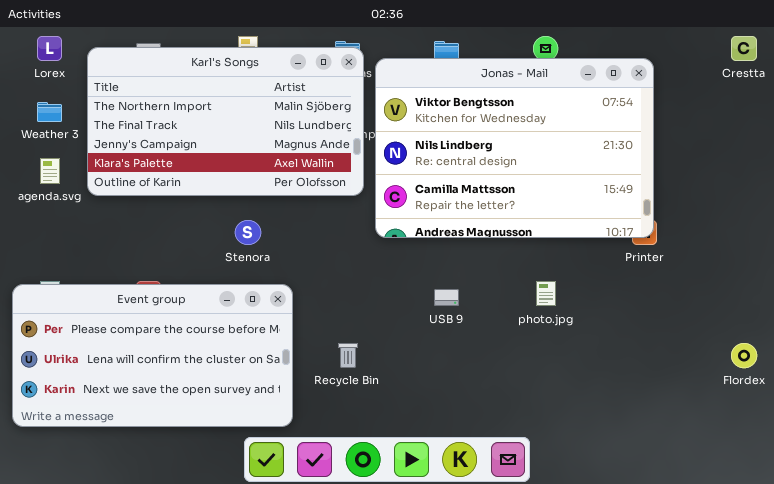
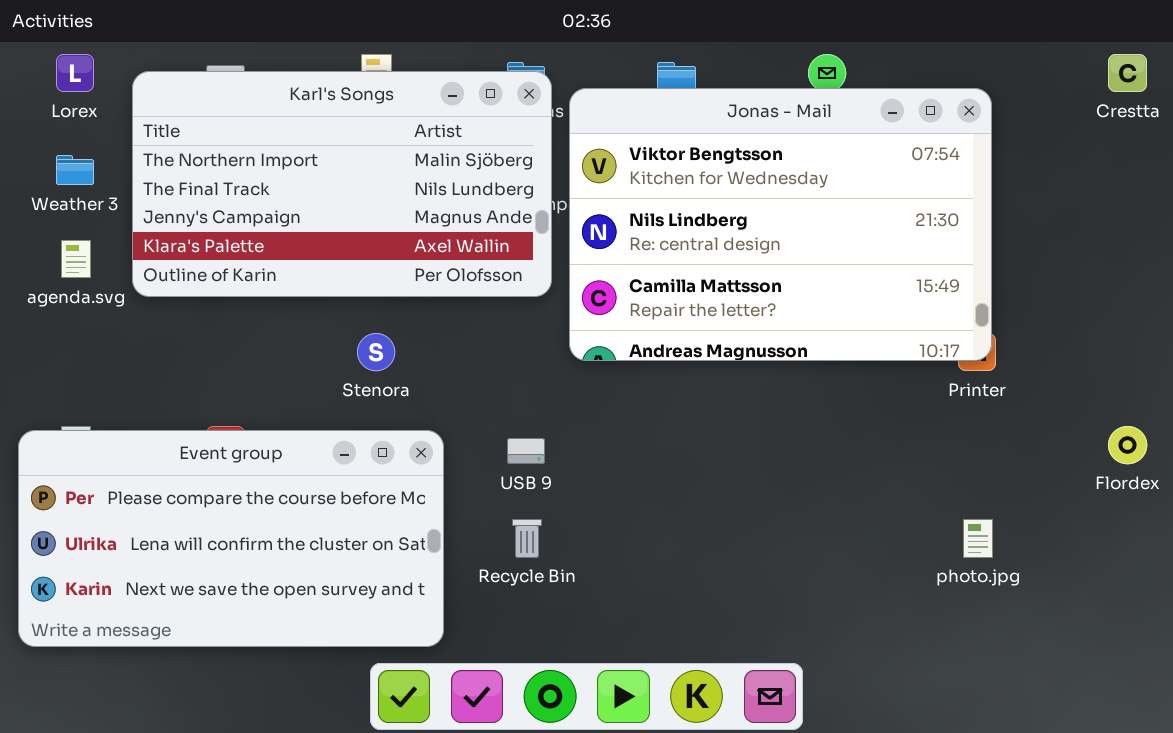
photo.jpg: [536,281,556,306] -> [963,519,993,558], moved
USB 9: [434,289,459,306] -> [507,438,545,464], moved
Flordex: [731,343,757,368] -> [1108,426,1147,464], moved

